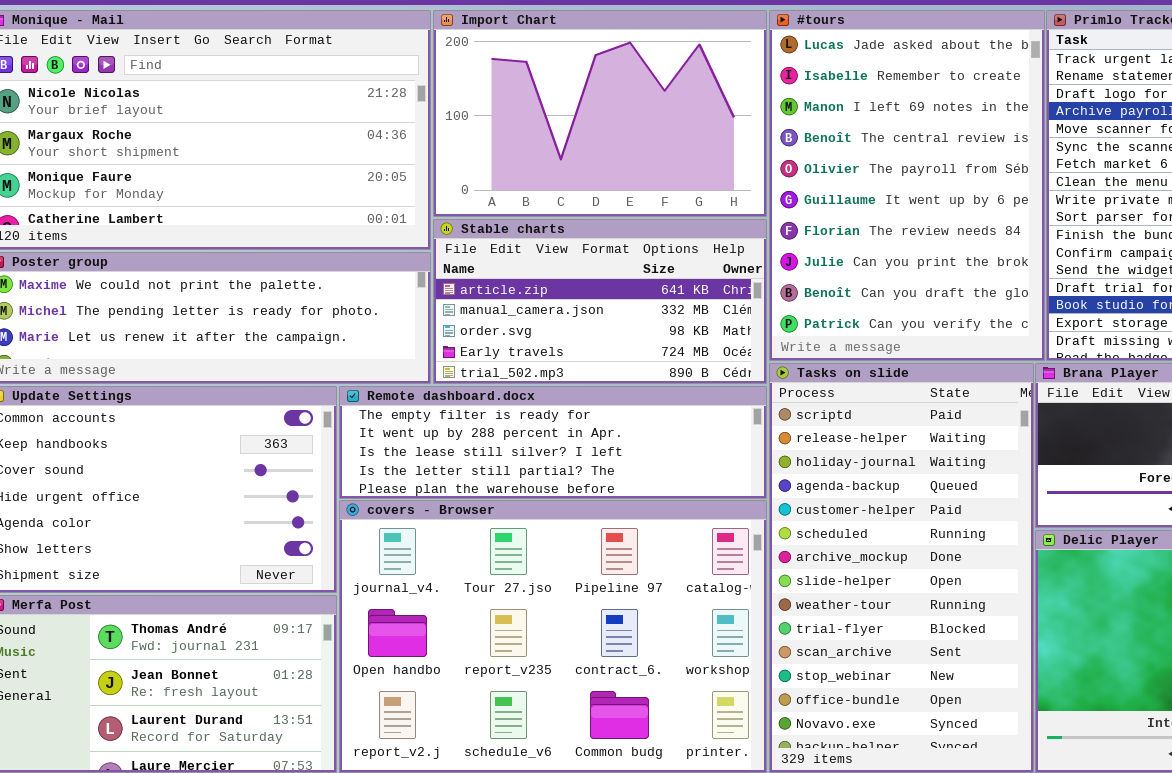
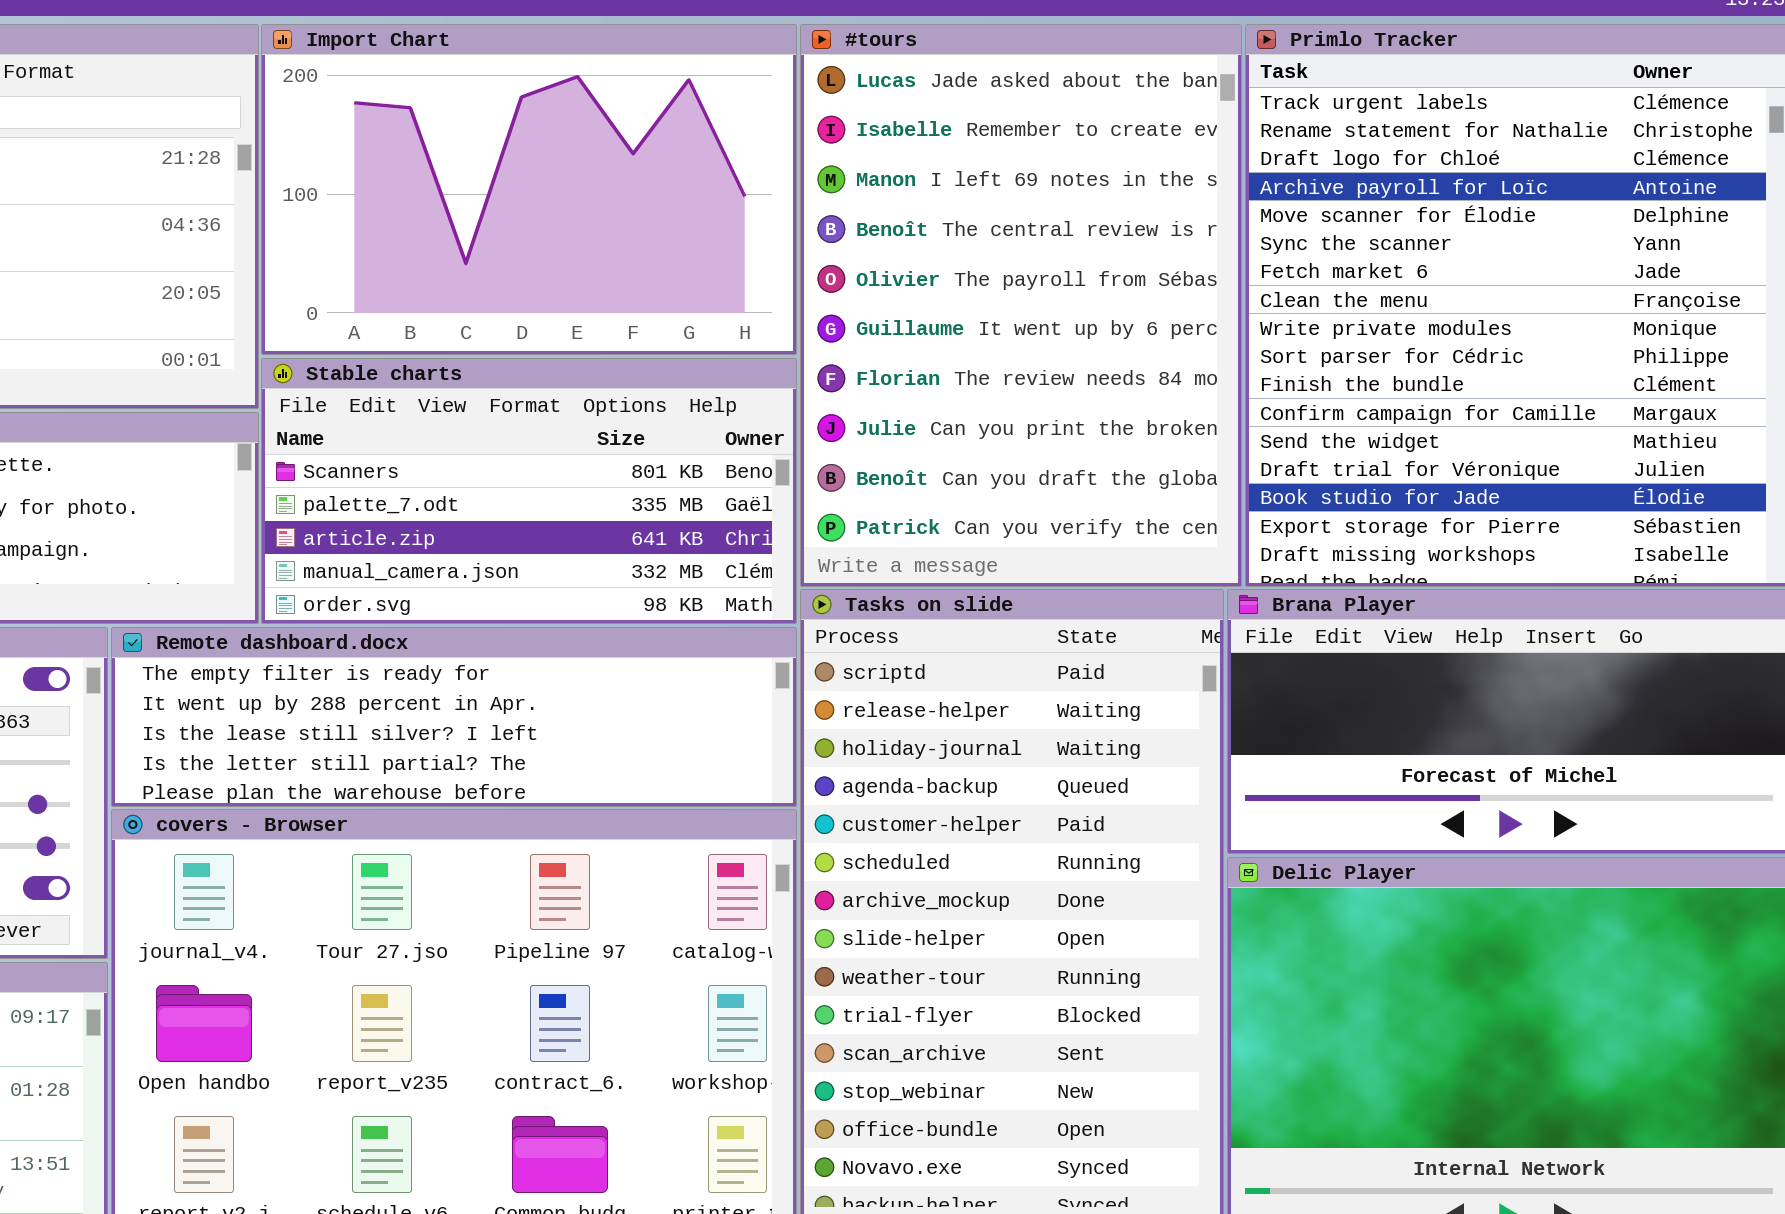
Stable charts: [433,219,767,384] -> [261,358,797,624], scrolled up 2 rows

